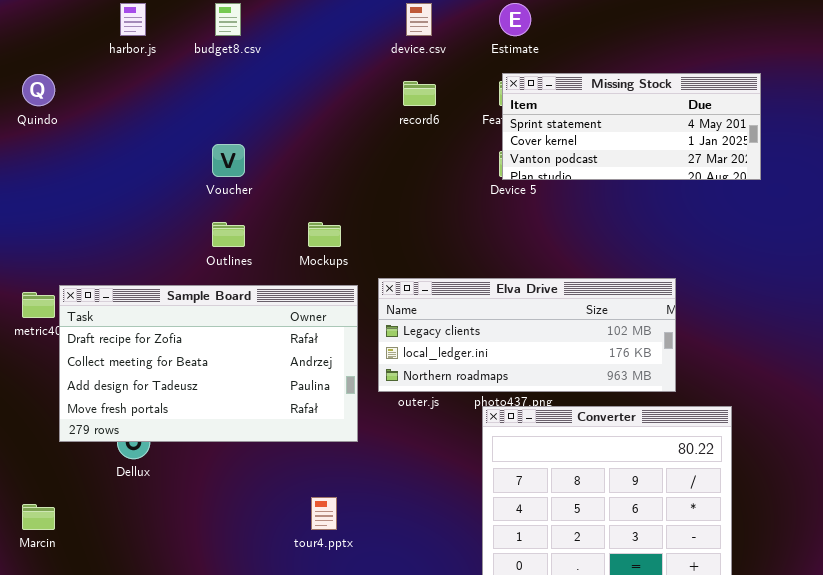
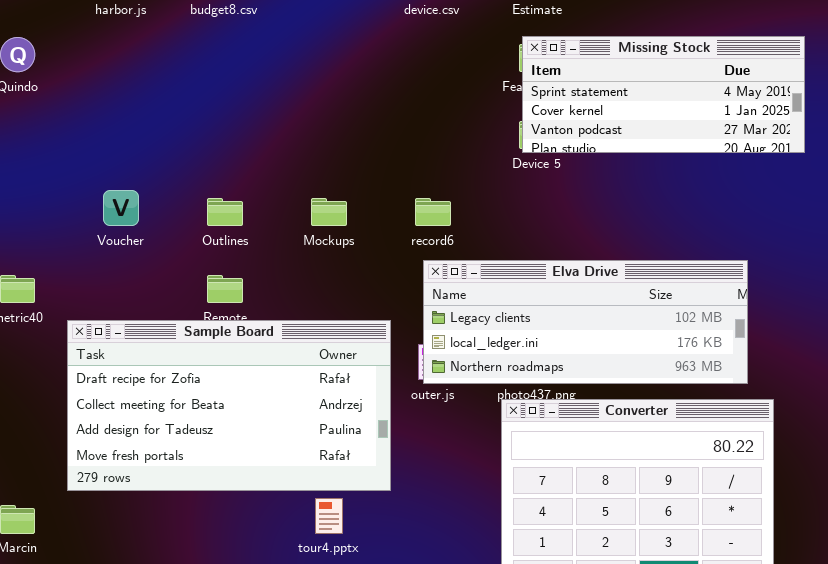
record6: [403,81,436,106] -> [415,198,451,226], moved
Voucher: [212,144,245,177] -> [103,190,139,226], moved
Elva Drive: [378,278,676,392] -> [423,260,748,384], moved
Sample Board: [59,285,358,442] -> [67,320,391,491], moved

